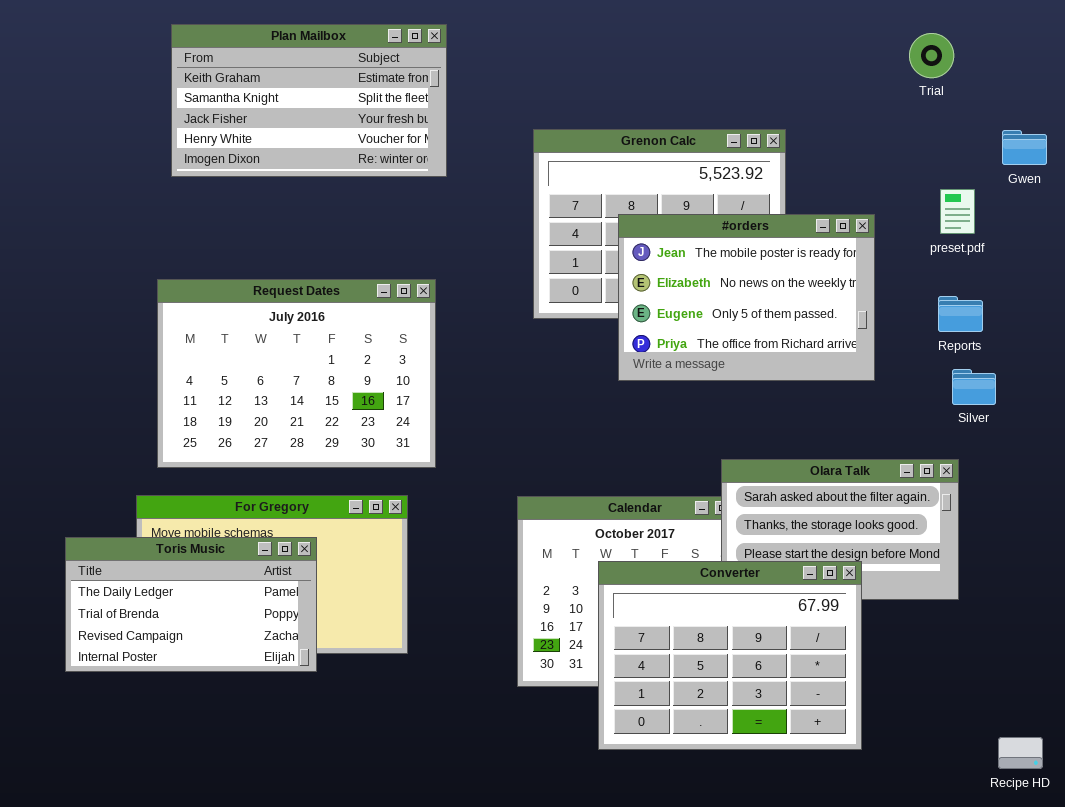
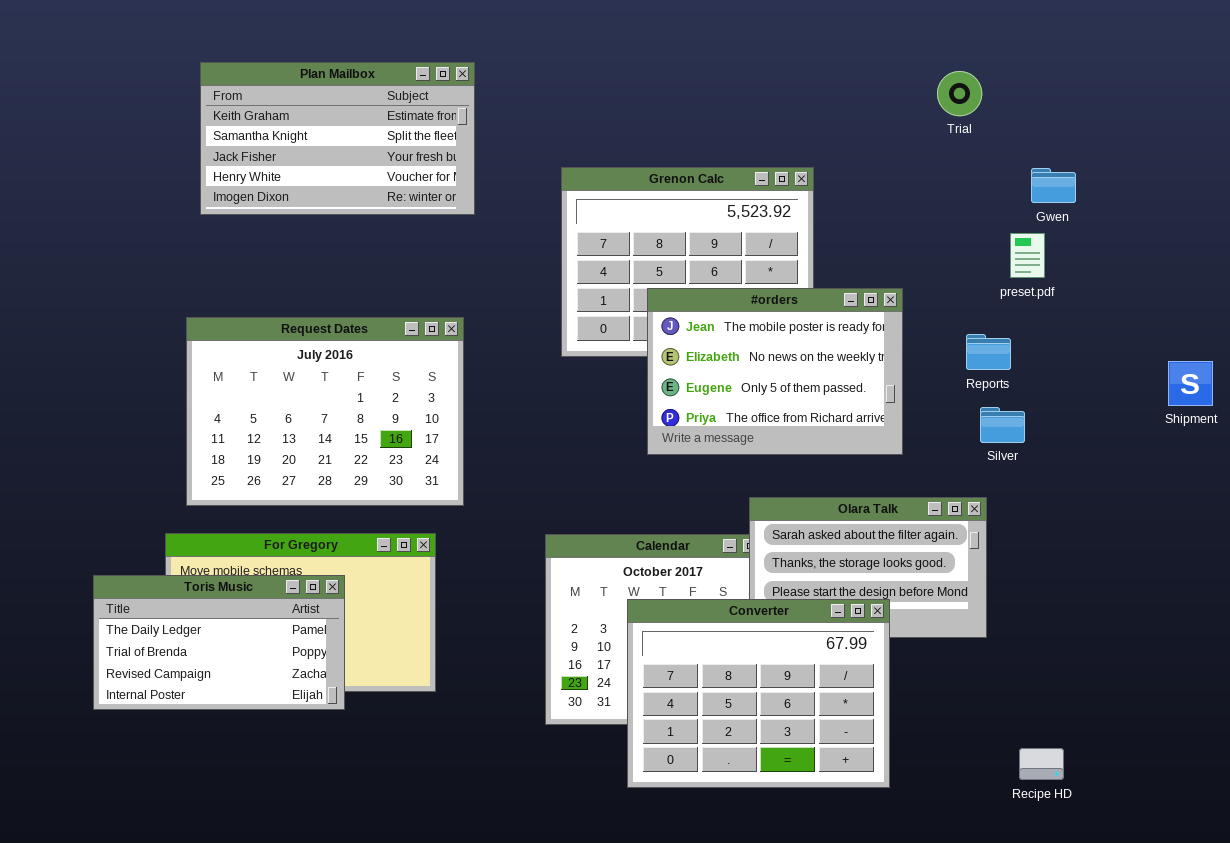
preset.pdf: [940,189,975,234] -> [1010,233,1045,278], moved
#orders: [618,214,875,381] -> [647,288,903,455], moved
Recipe HD: [998,737,1043,769] -> [1019,748,1064,780], moved

